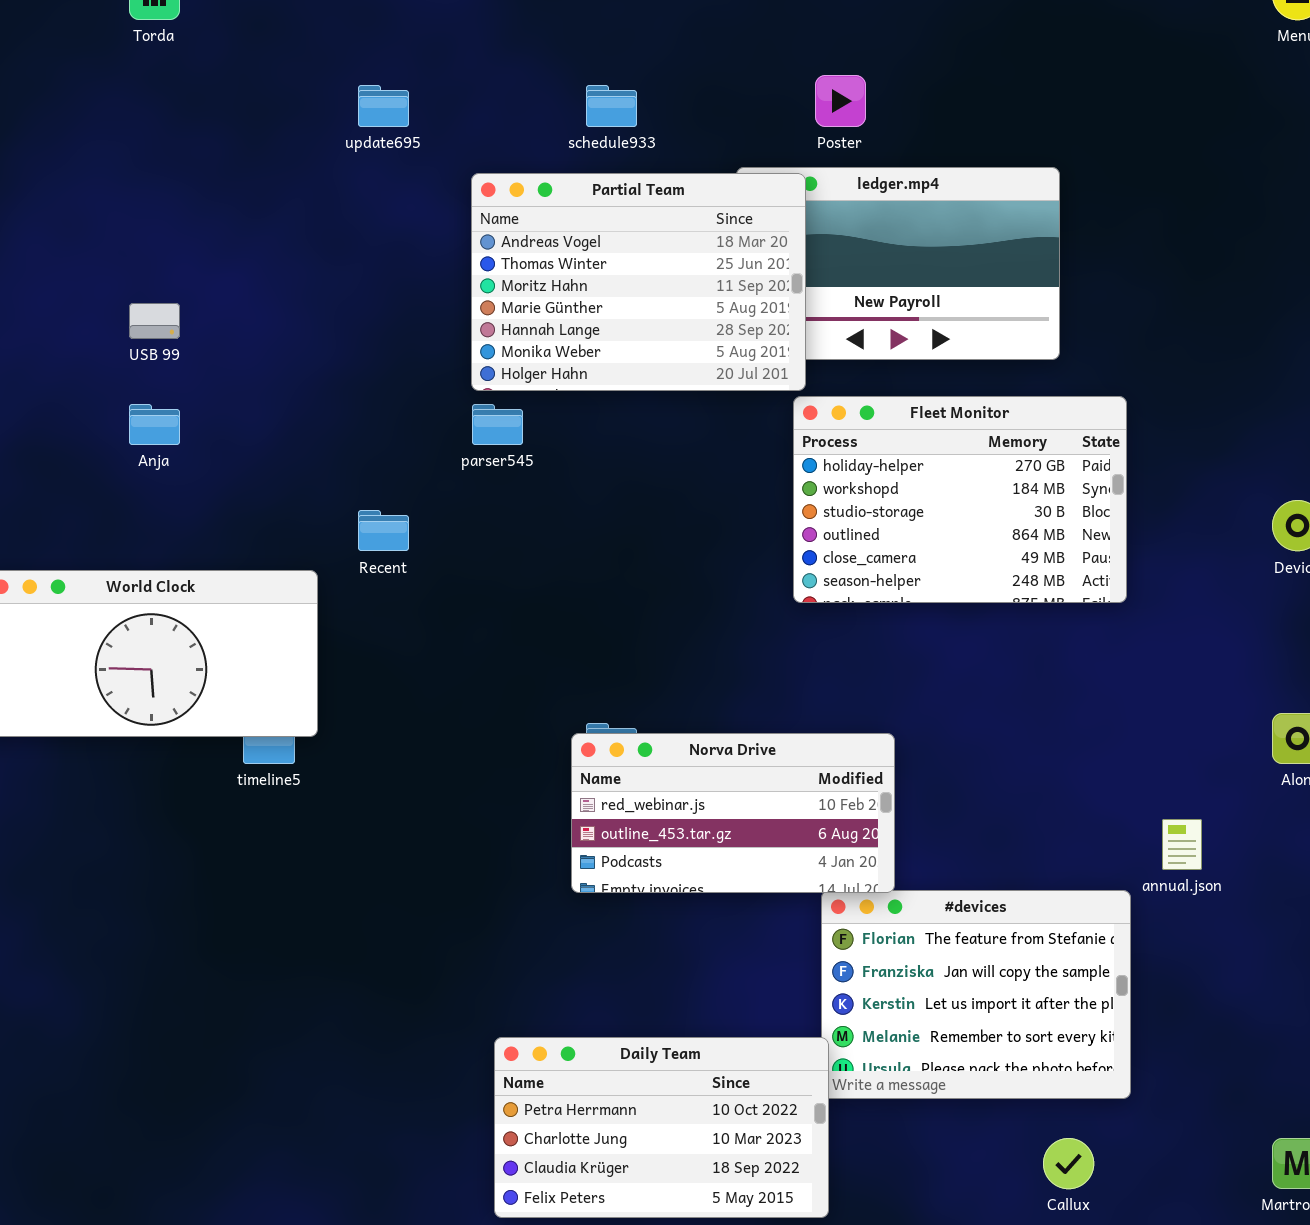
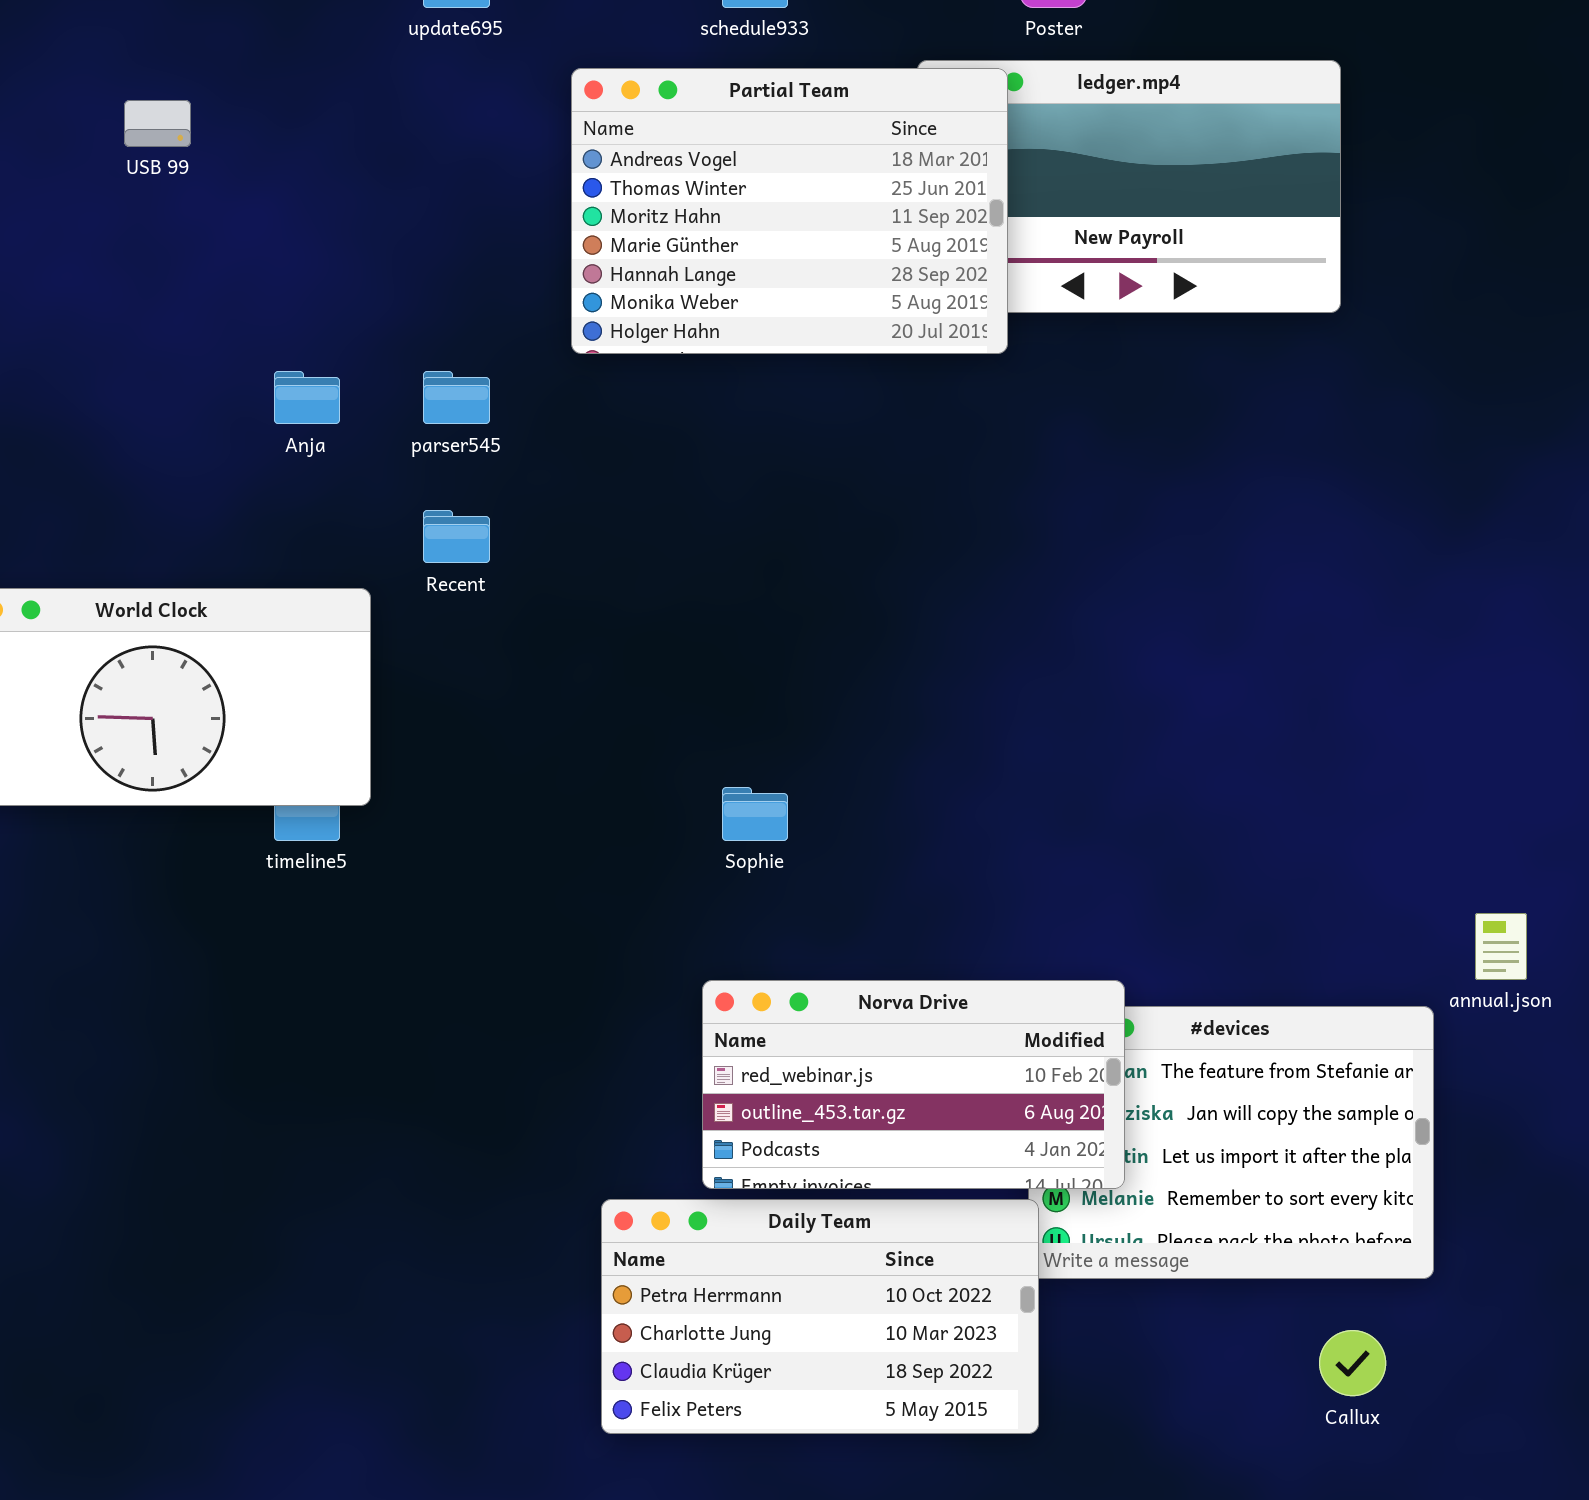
USB 99: [129,303,180,339] -> [124,100,191,147], moved
Fleet Monitor: [793,396,1127,603] -> none, closed
Anja: [129,404,180,445] -> [274,371,340,424], moved
parser545: [472,404,523,445] -> [423,371,490,424], moved
Norva Drive: [571,733,895,893] -> [702,980,1125,1189], moved

